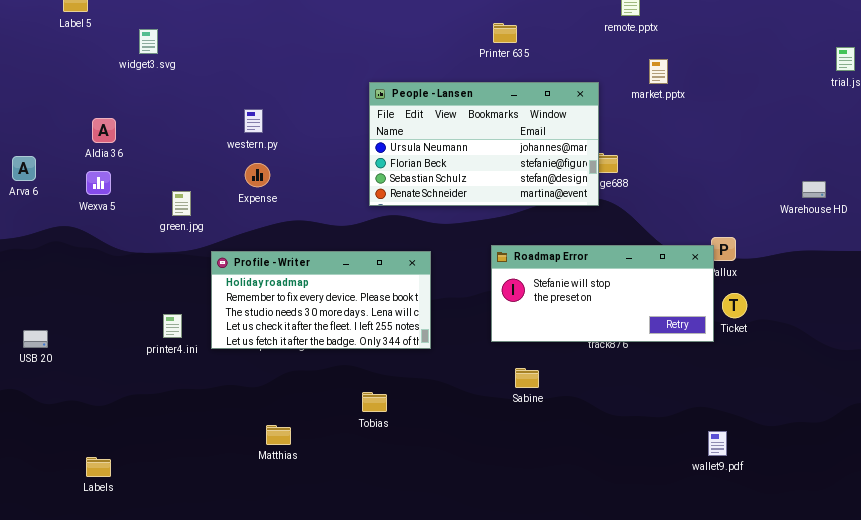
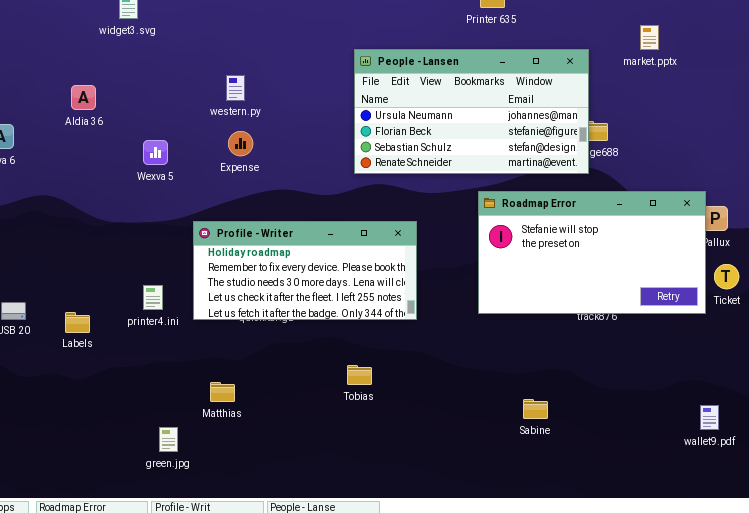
Wexva 5: [86,171,111,195] -> [143,140,168,165], moved
green.jpg: [172,191,191,216] -> [159,427,178,452], moved
Roadmap Error: [491,245,714,342] -> [478,191,706,314], resized
Sabine: [515,368,539,388] -> [523,399,548,419], moved
Matthias: [266,425,291,445] -> [210,382,235,402], moved
Labels: [86,457,111,477] -> [65,312,90,333], moved

